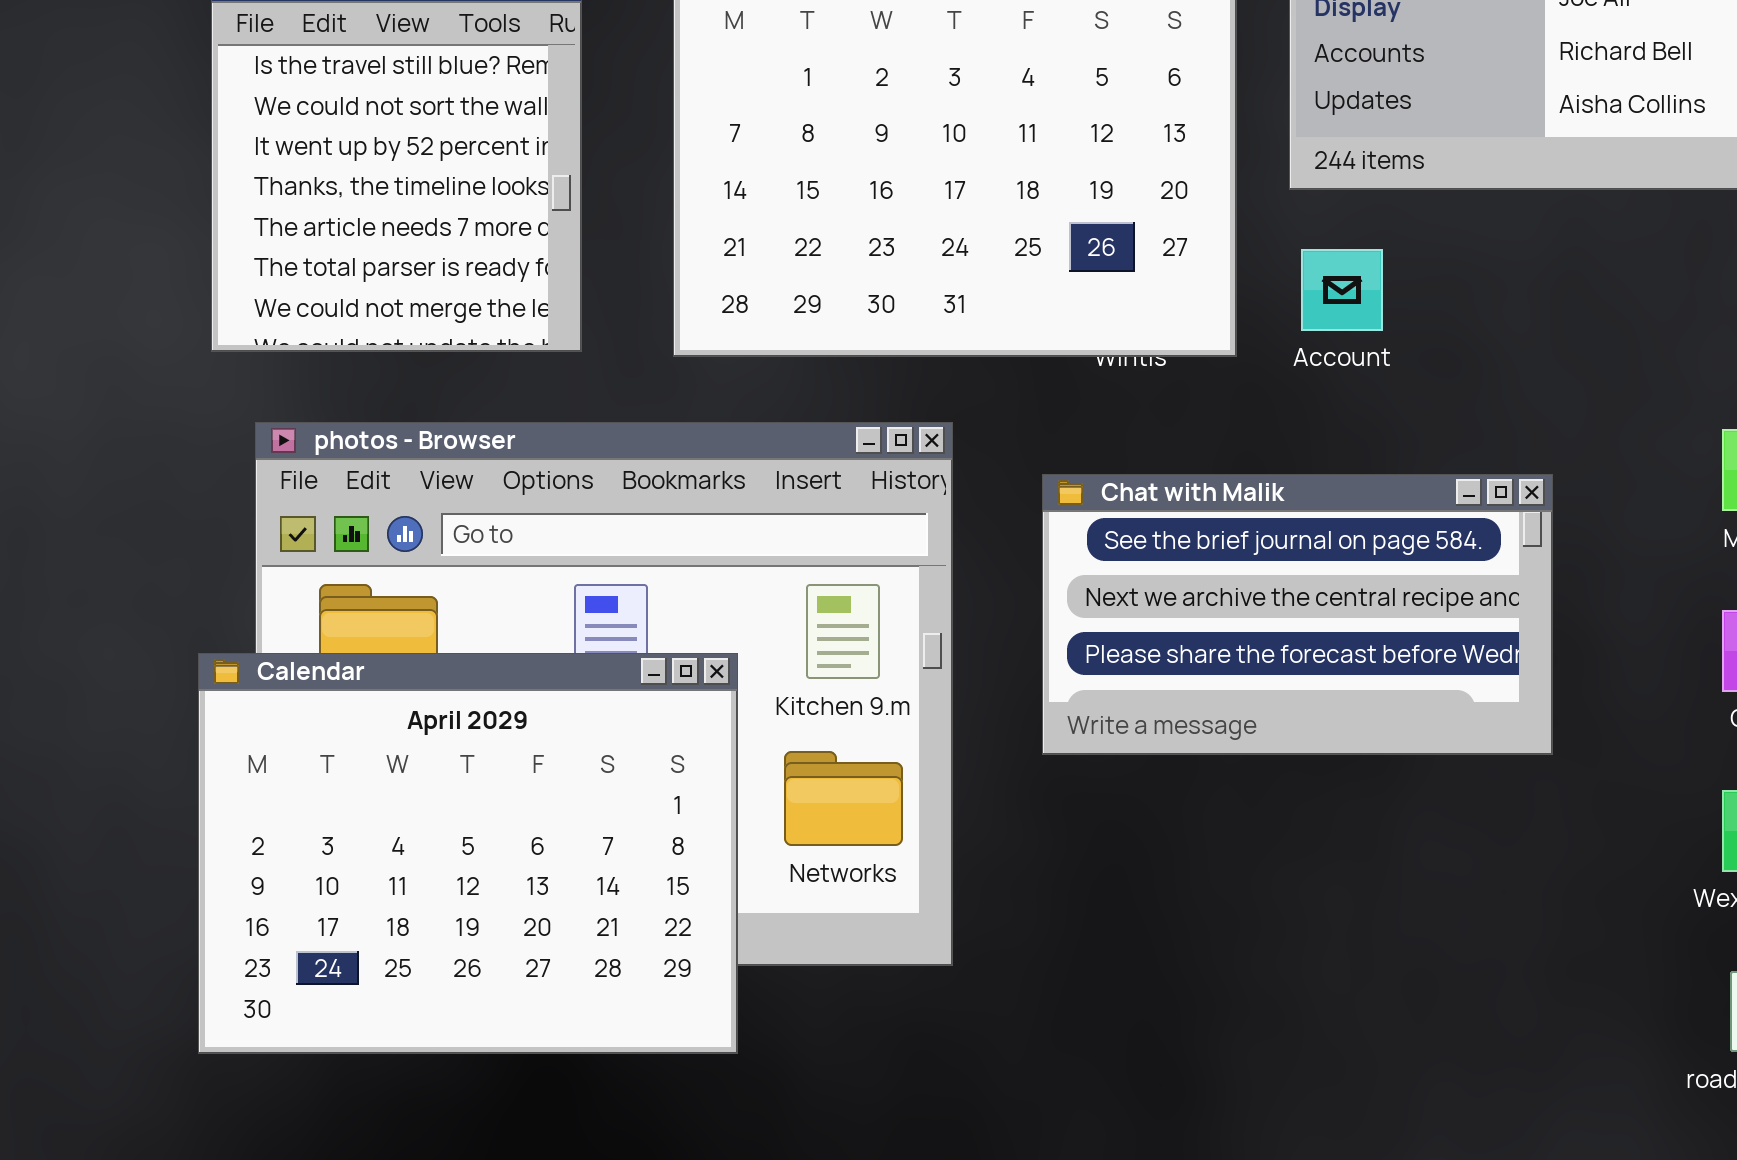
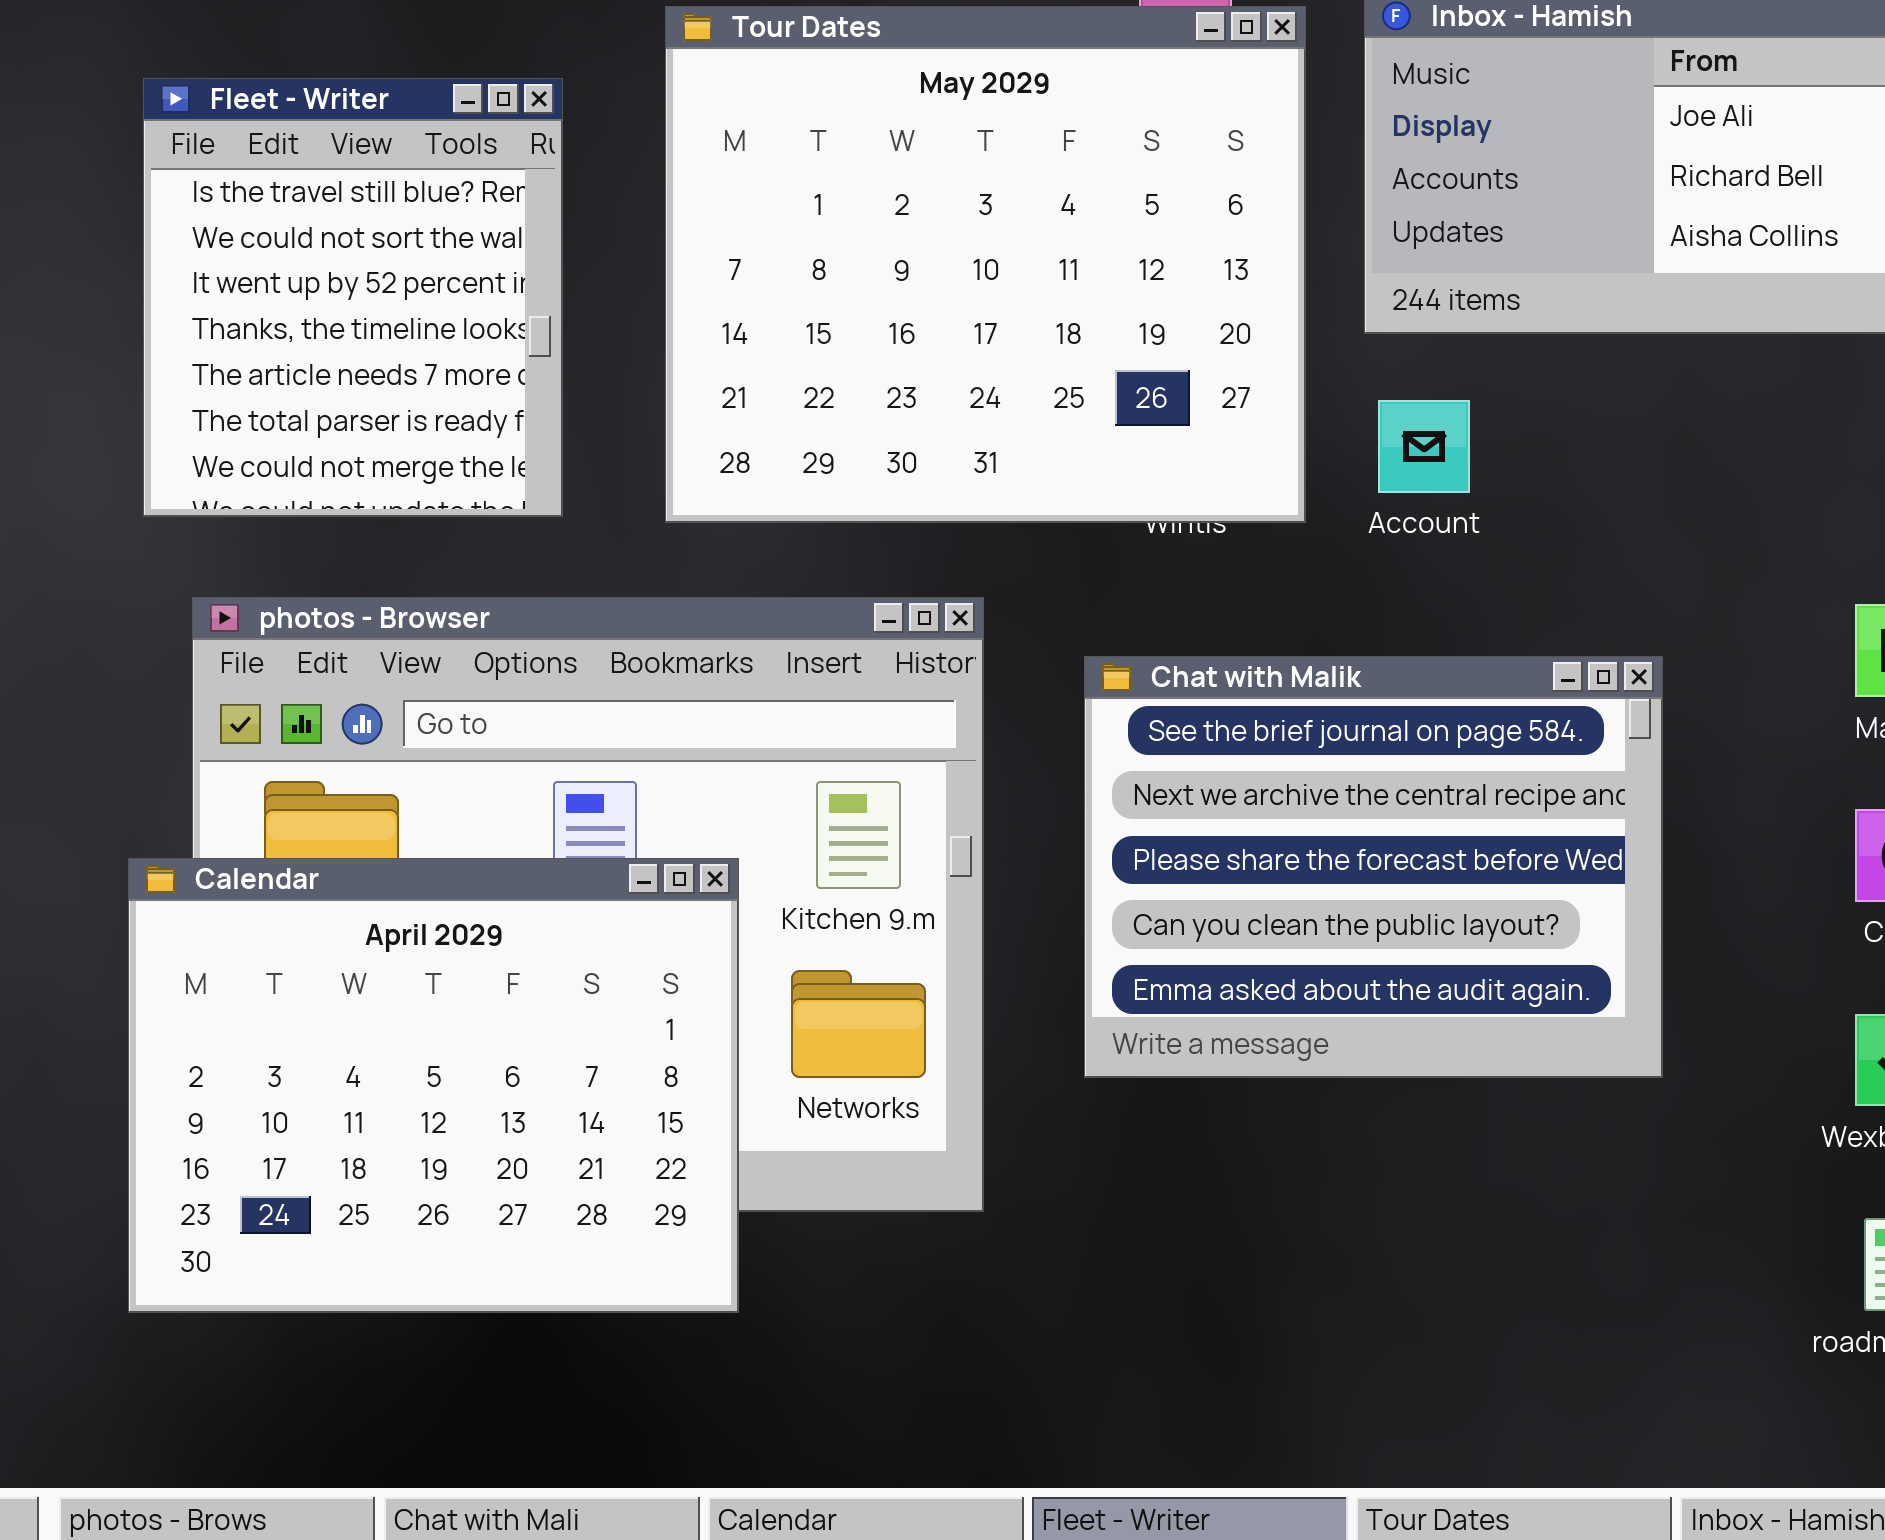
Chat with Malik: [1042,474,1553,755] -> [1084,656,1663,1078], resized

